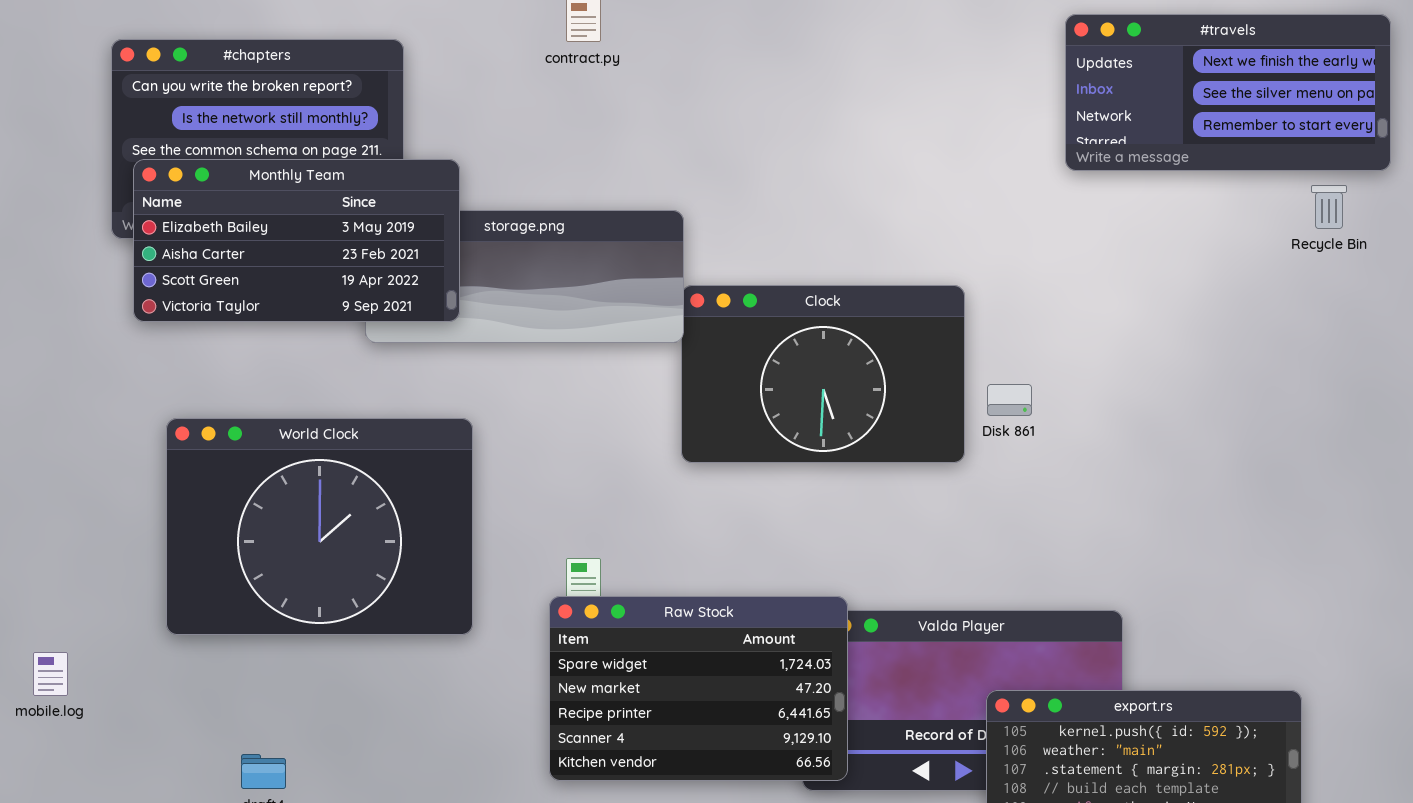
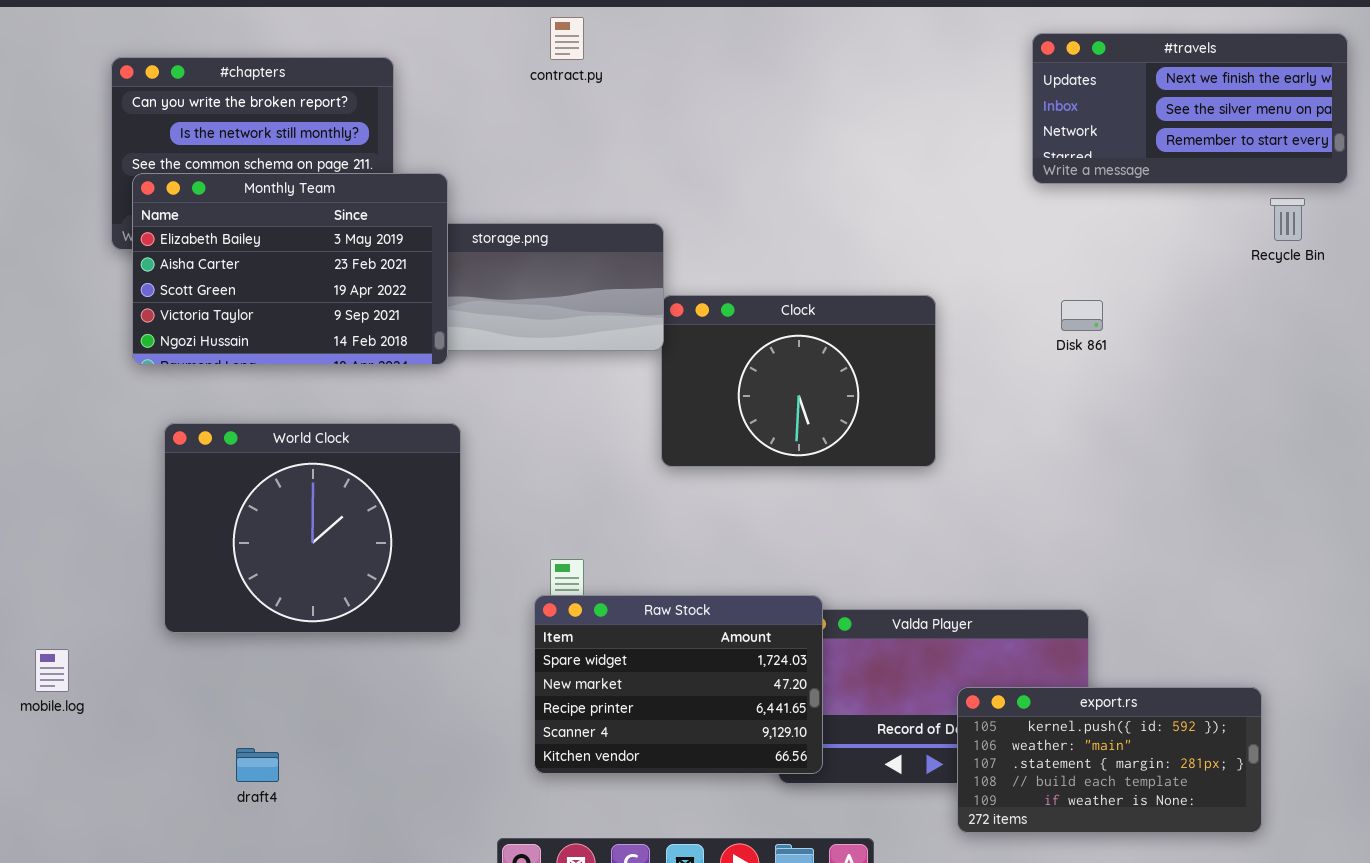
Monthly Team: [133,159,460,322] -> [132,173,448,365], resized
Disk 861: [987,384,1032,416] -> [1061,300,1103,331], moved

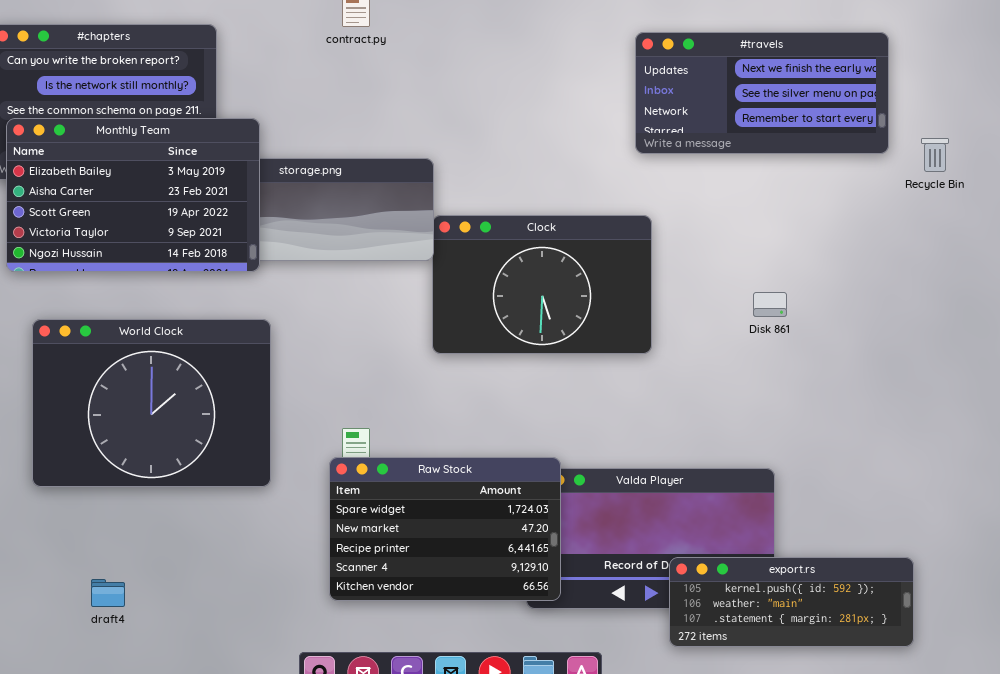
#travels: [1032,33,1348,184] -> [635,32,889,154], moved
Disk 861: [1061,300,1103,331] -> [753,292,787,317], moved
export.rs: [957,687,1262,833] -> [669,557,914,647], resized

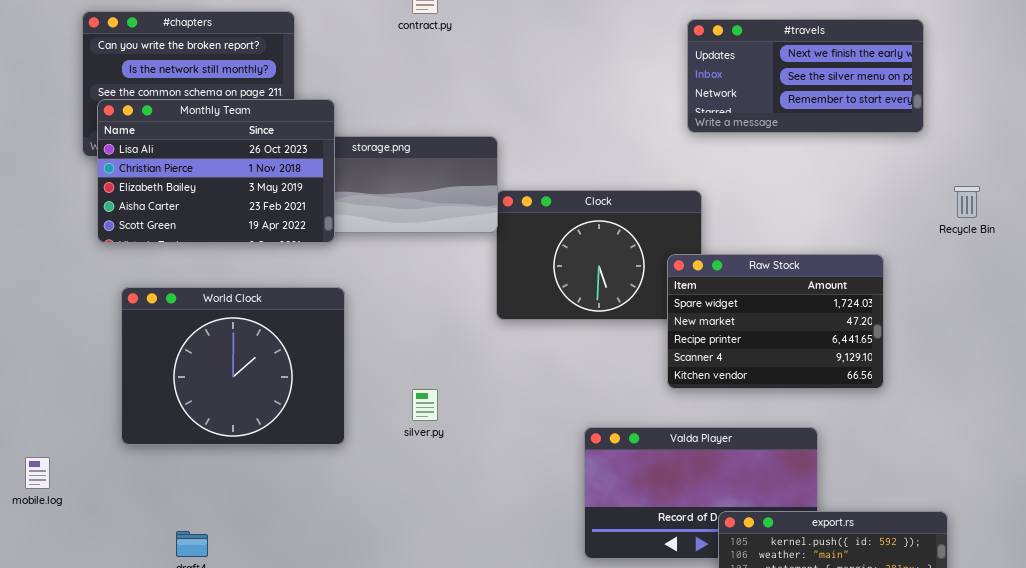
Monthly Team: [6,118,260,272] -> [97,99,335,243], scrolled up 2 rows
Recycle Bin: [921,138,949,172] -> [954,186,980,218], moved
Raw Stock: [329,457,561,601] -> [667,254,884,389], moved

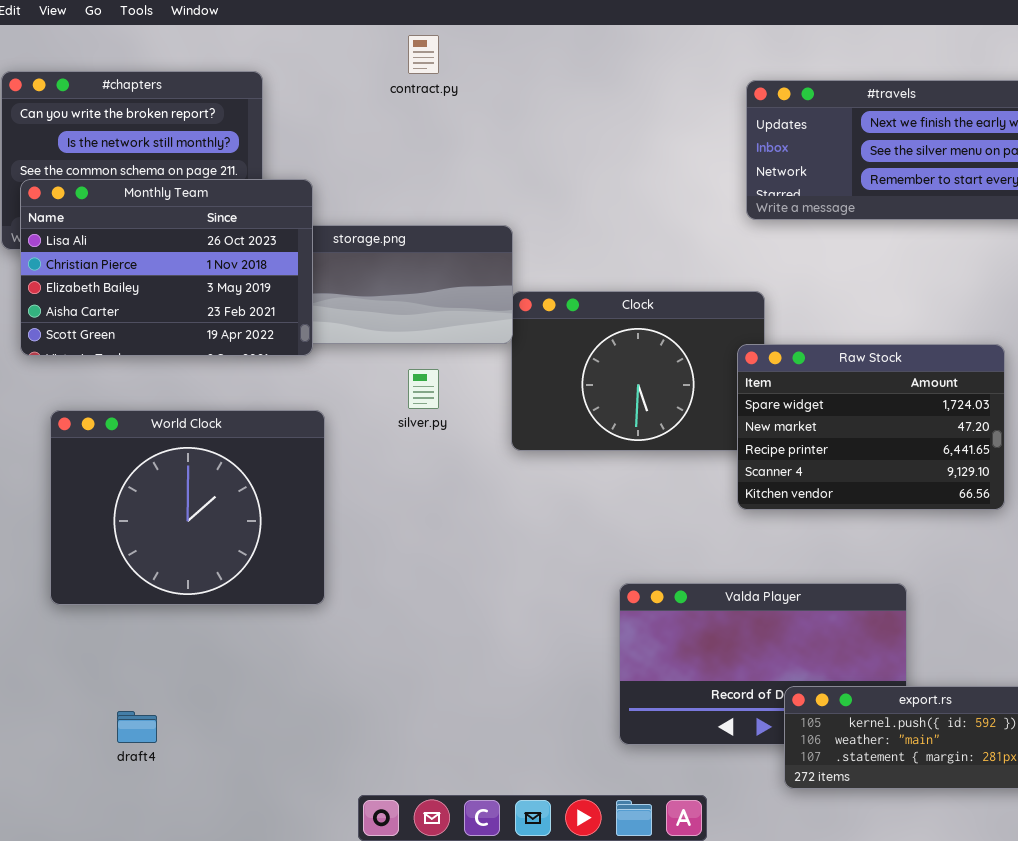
Raw Stock: [667,254,884,389] -> [737,344,1005,510], moved
silver.py: [412,389,438,421] -> [408,369,439,409], moved

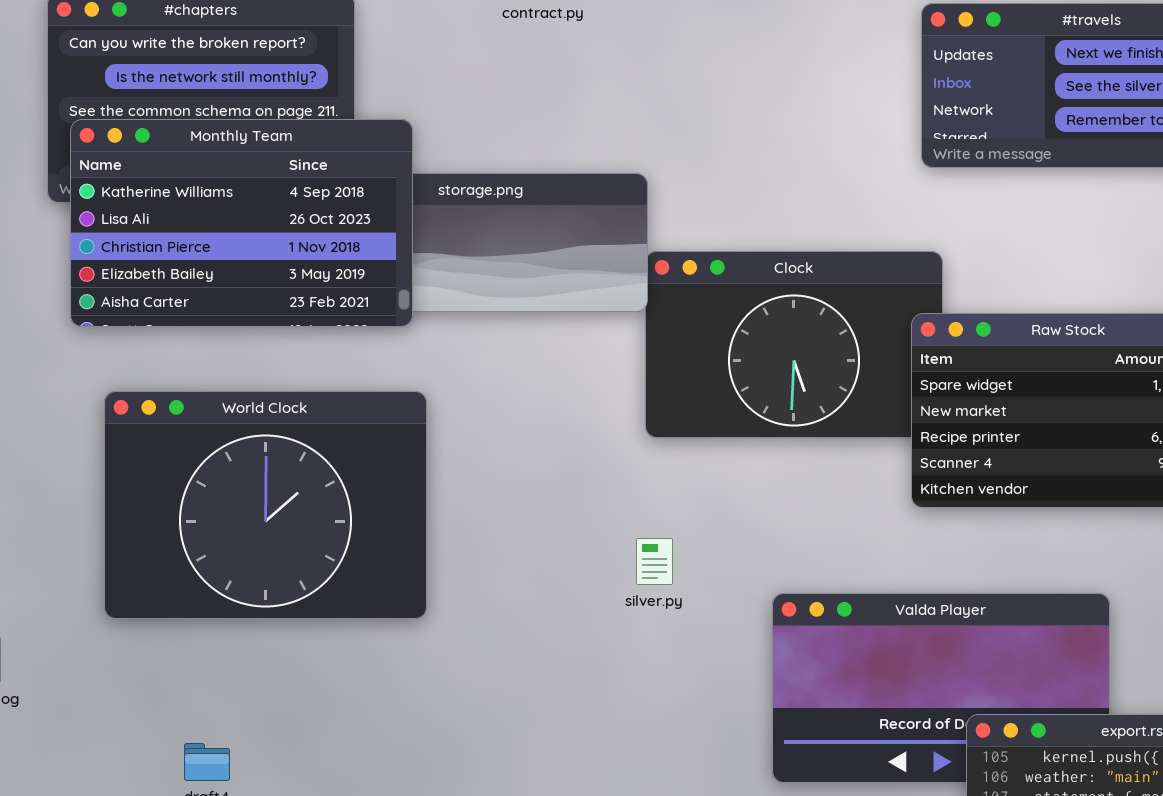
Monthly Team: [20,179,313,356] -> [70,119,413,327], scrolled up 1 row
silver.py: [408,369,439,409] -> [636,538,673,585], moved

